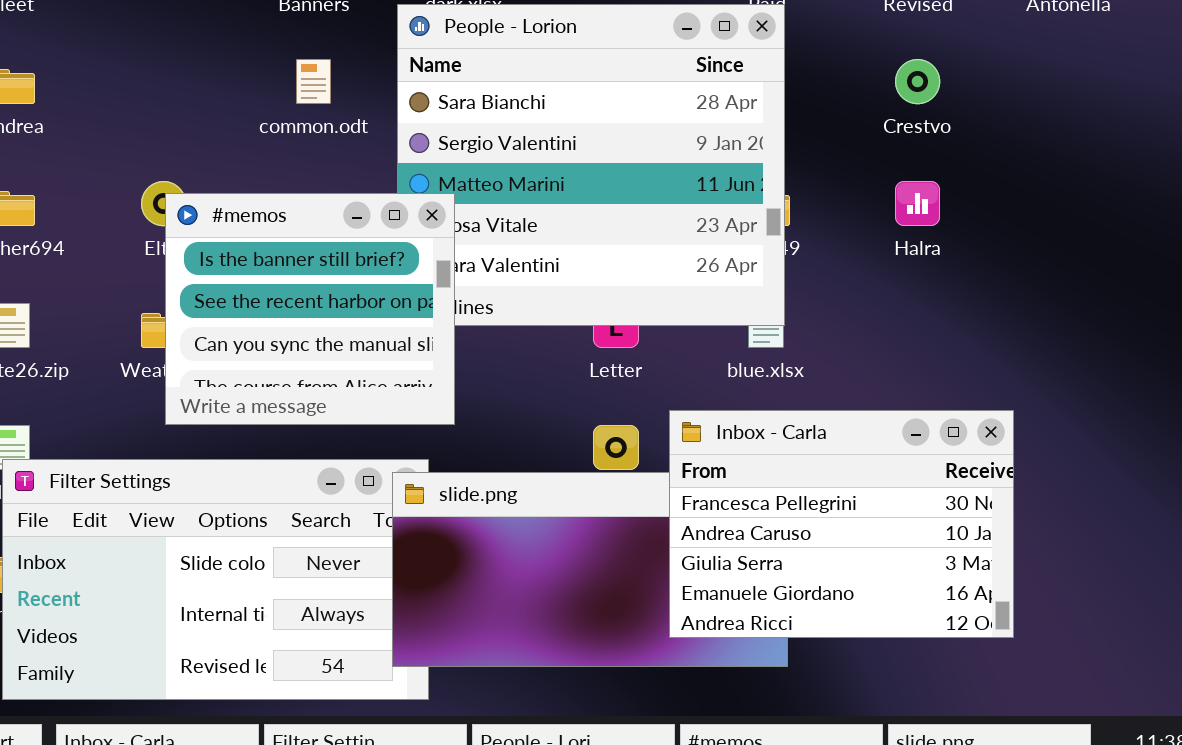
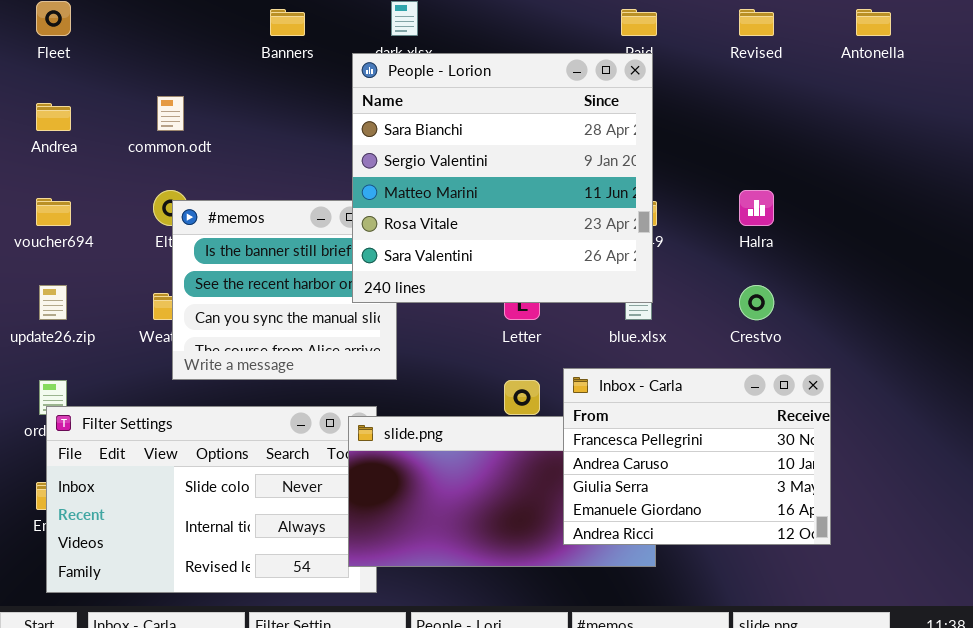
People - Lorion: [397,4,785,326] -> [352,53,653,303], raised
common.odt: [296,59,331,104] -> [157,96,184,131], moved
Crestvo: [895,59,940,104] -> [739,285,774,320], moved

